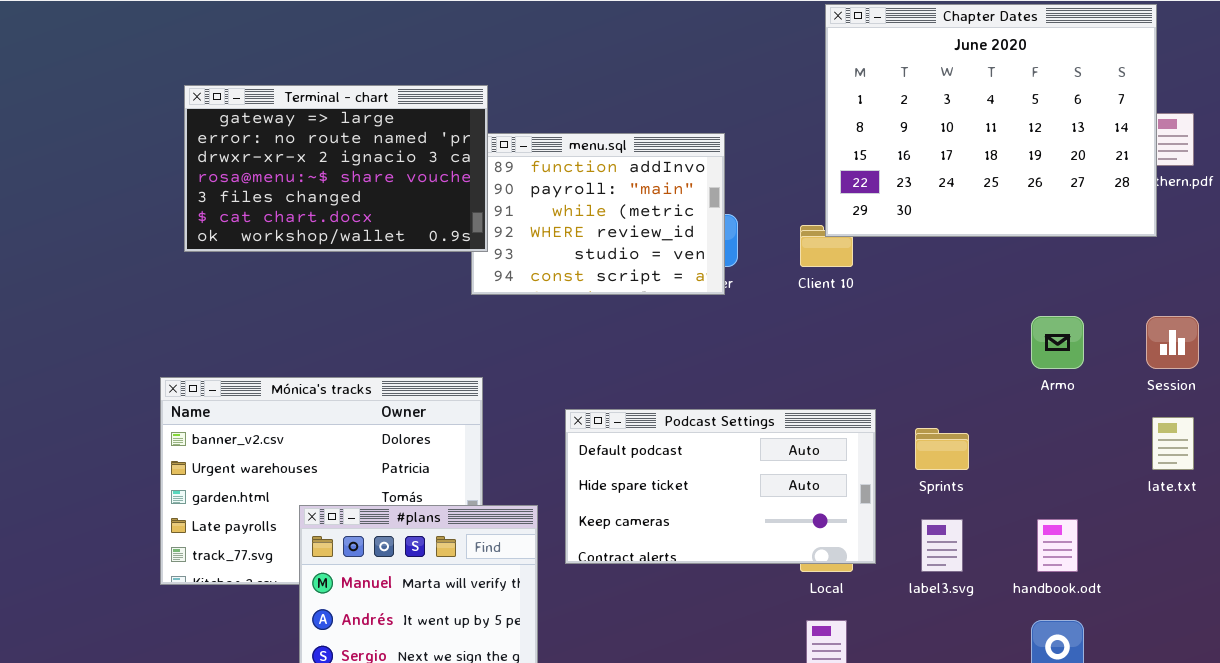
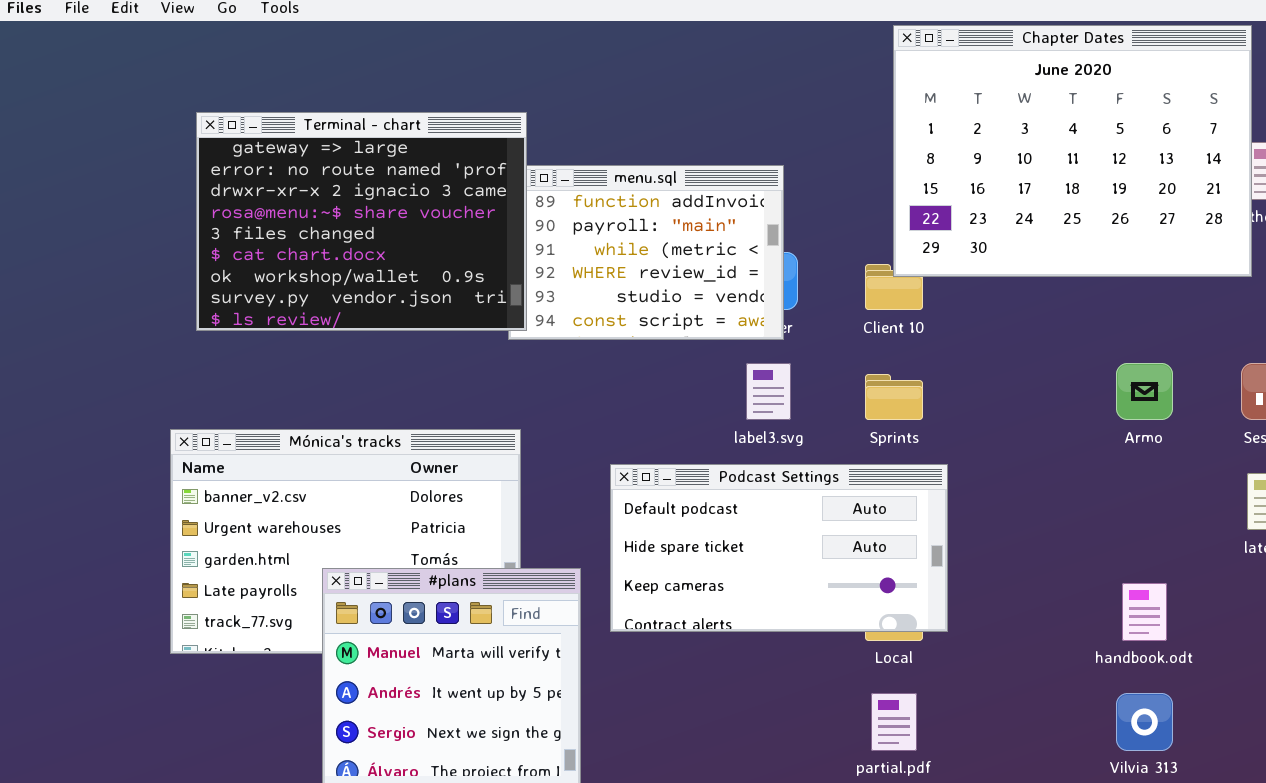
Terminal - chart: [184,85,488,252] -> [196,112,527,331], resized
Sprints: [915,428,969,470] -> [865,374,923,420], moved
label3.svg: [921,519,963,572] -> [746,363,791,420], moved

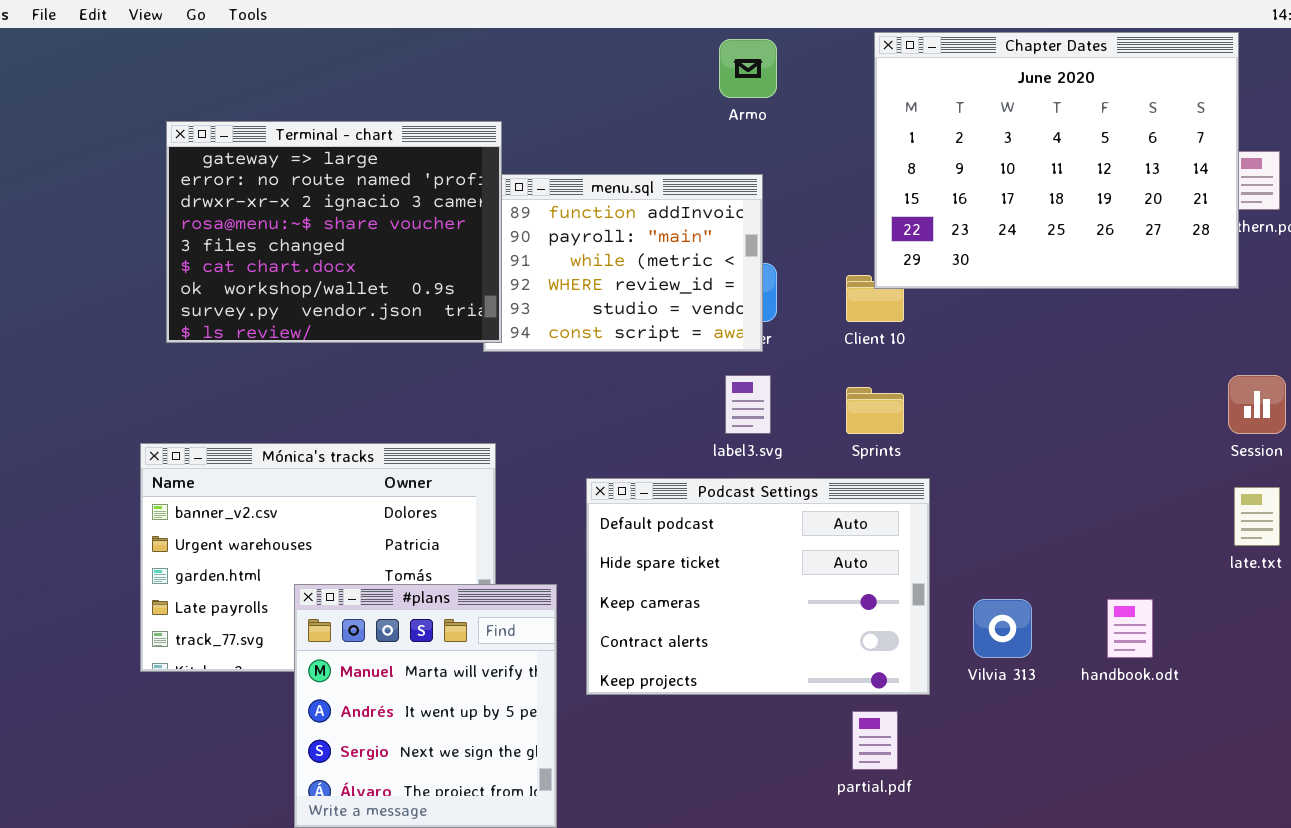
Armo: [1116,363,1173,420] -> [719,39,777,98], moved
Podcast Settings: [610,464,948,632] -> [586,478,930,695], resized
Vilvia 313: [1116,693,1173,751] -> [973,599,1032,658], moved

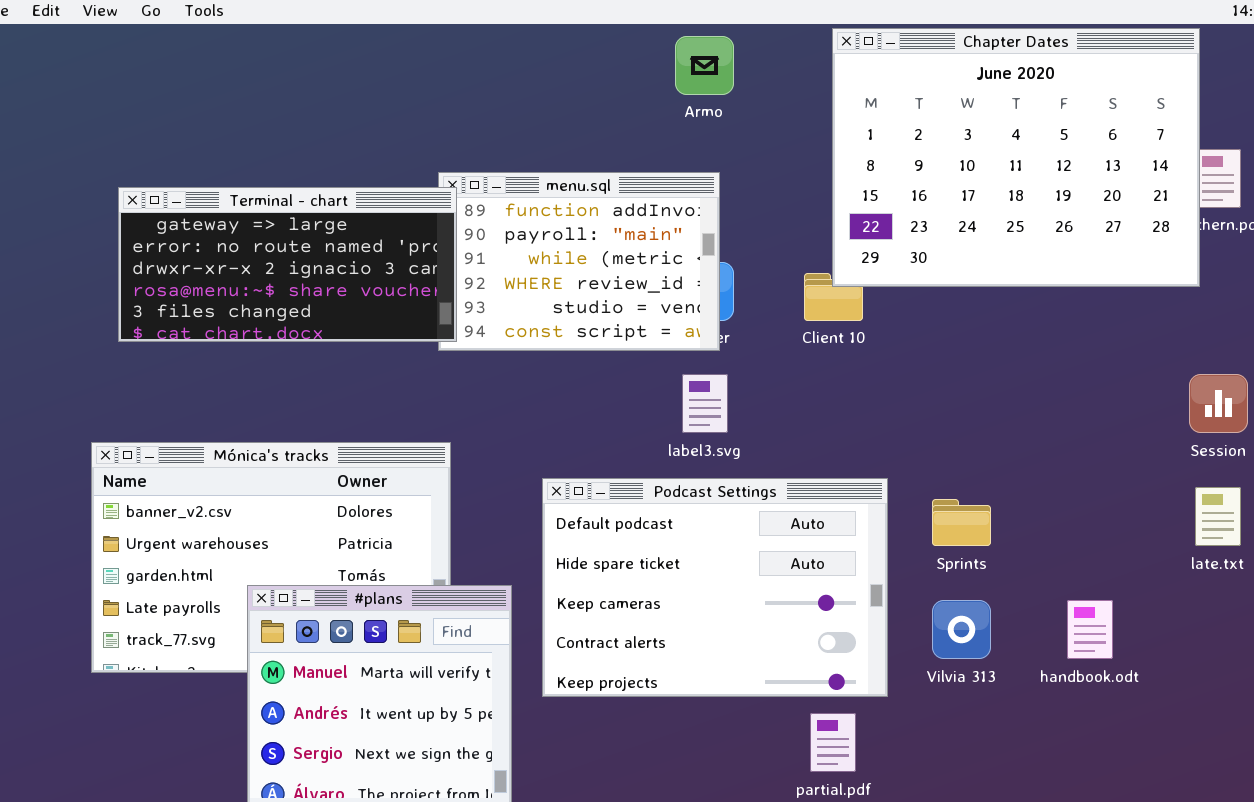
Terminal - chart: [166,121,502,343] -> [118,187,457,342], resized
Sprints: [846,387,904,434] -> [932,499,991,546], moved

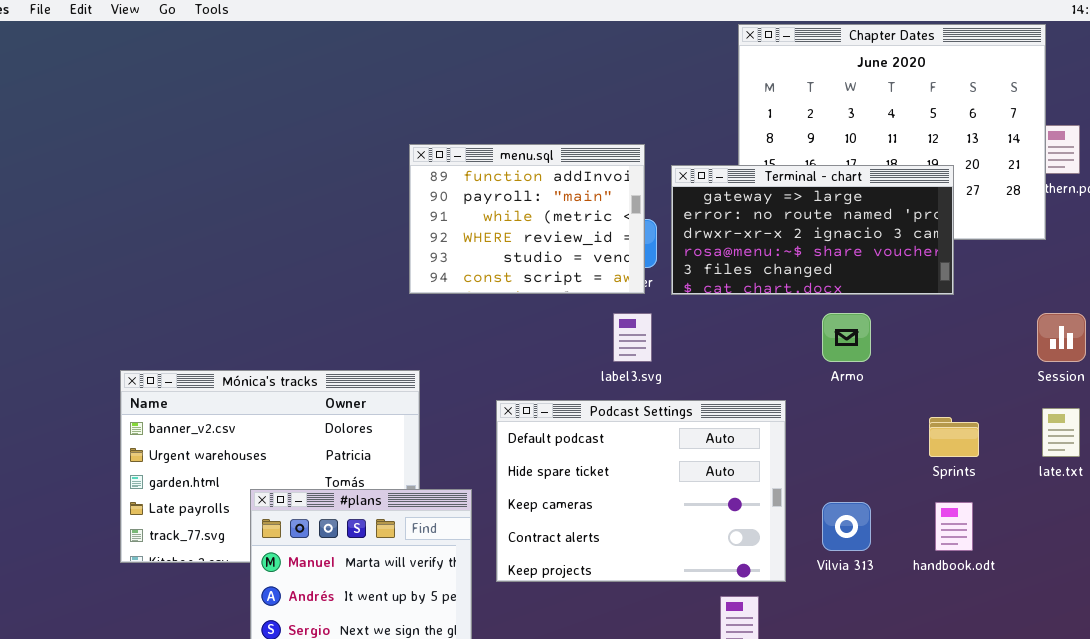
Armo: [675,36,734,95] -> [822,313,871,362], moved
Terminal - chart: [118,187,457,342] -> [671,165,954,295], moved
Sprints: [932,499,991,546] -> [929,417,979,457], moved

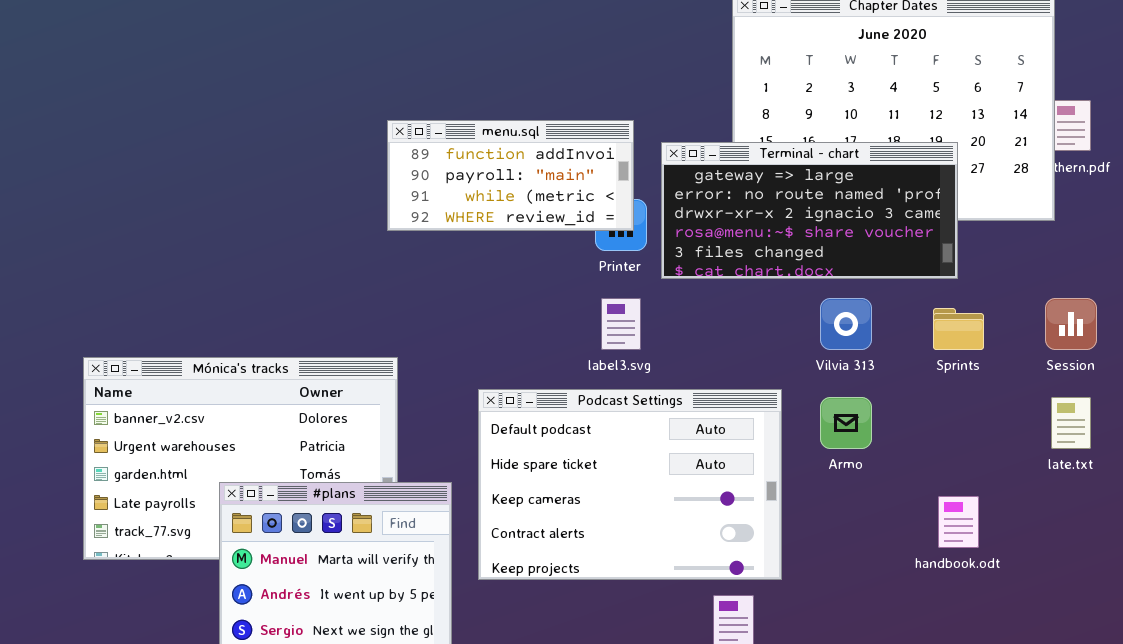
menu.sql: [409,144,645,294] -> [387,120,634,231], resized
Armo: [822,313,871,362] -> [820,397,872,449], moved
Sprints: [929,417,979,457] -> [933,308,984,350], moved
Vilvia 313: [822,502,871,551] -> [820,298,872,350], moved

